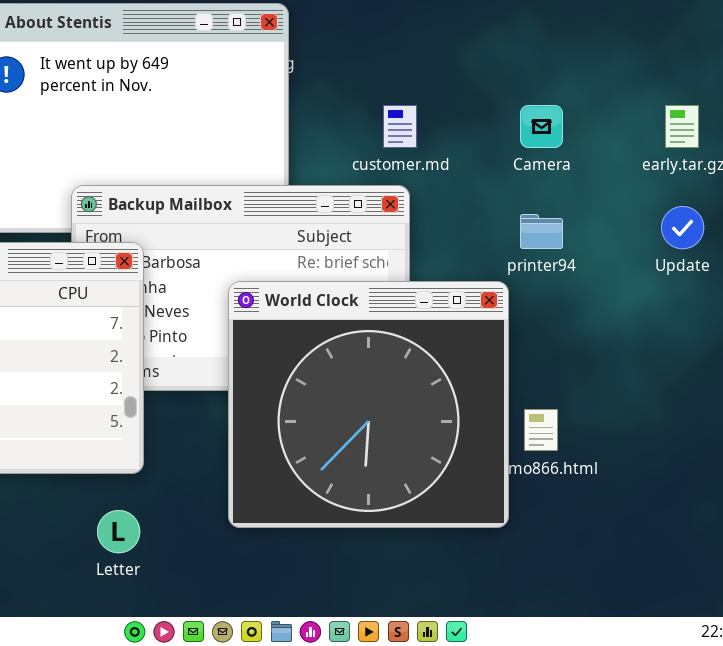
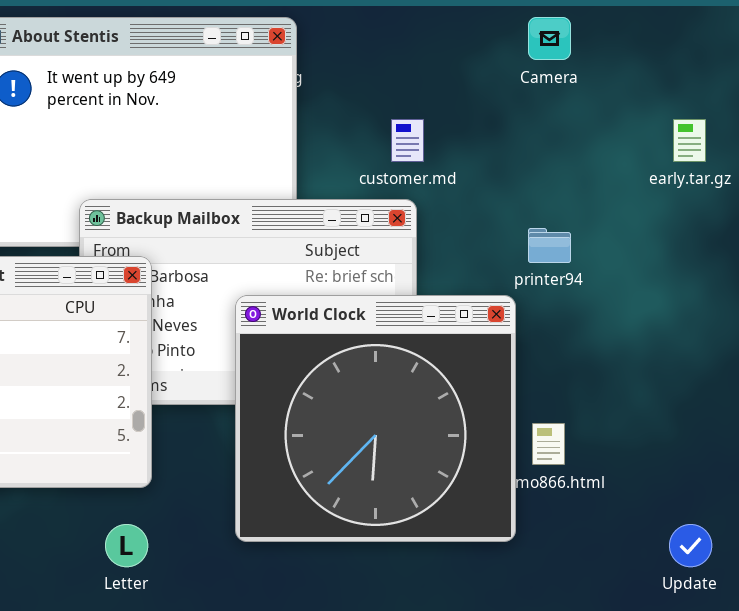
Camera: [520,105,563,148] -> [528,17,571,60], moved
Update: [661,206,704,249] -> [669,524,712,567], moved

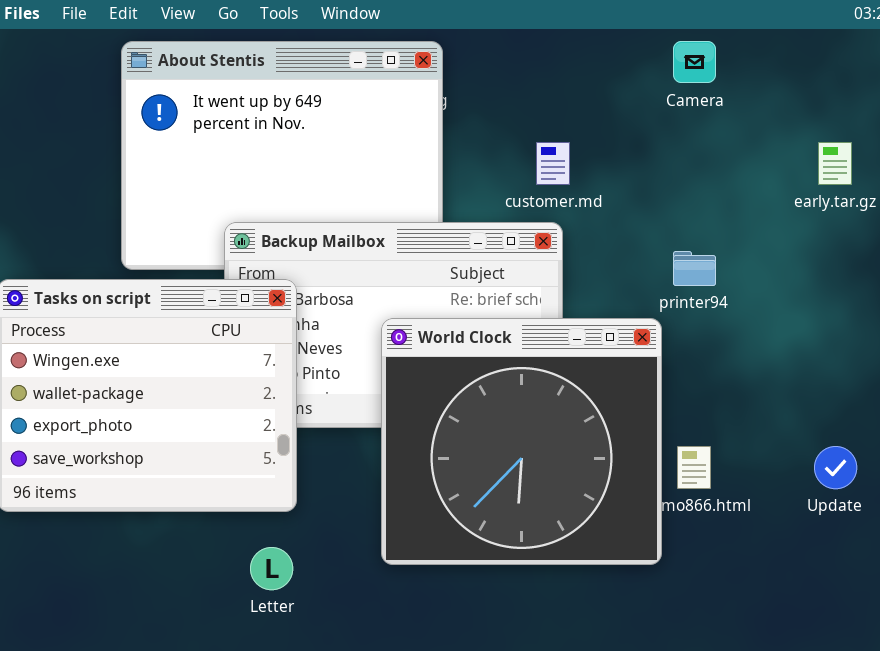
Update: [669,524,712,567] -> [814,446,857,489], moved

